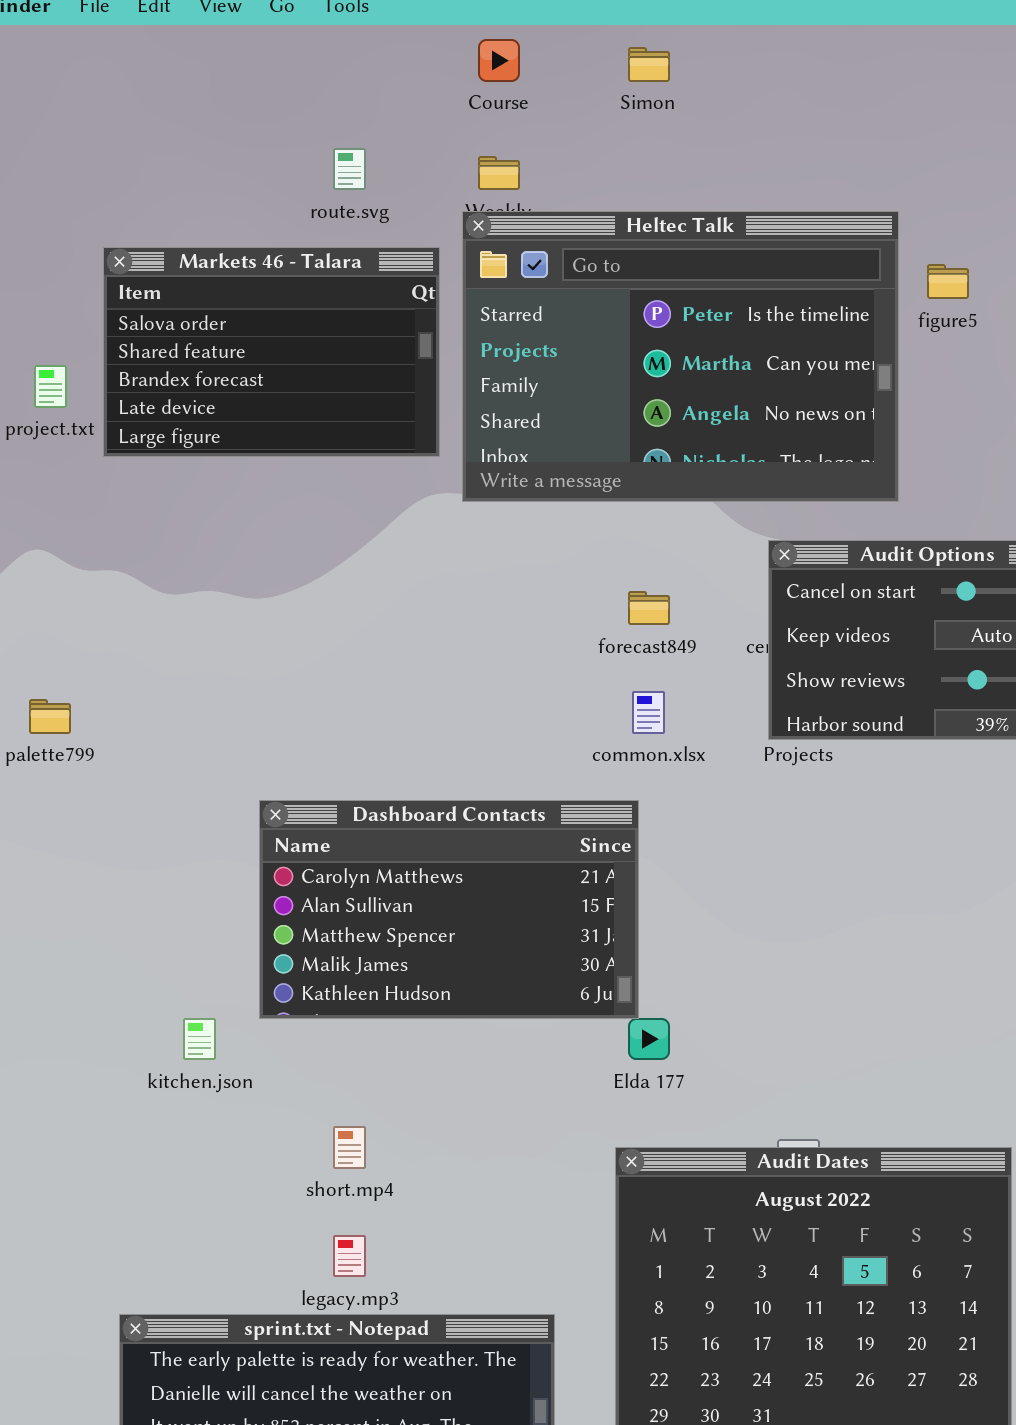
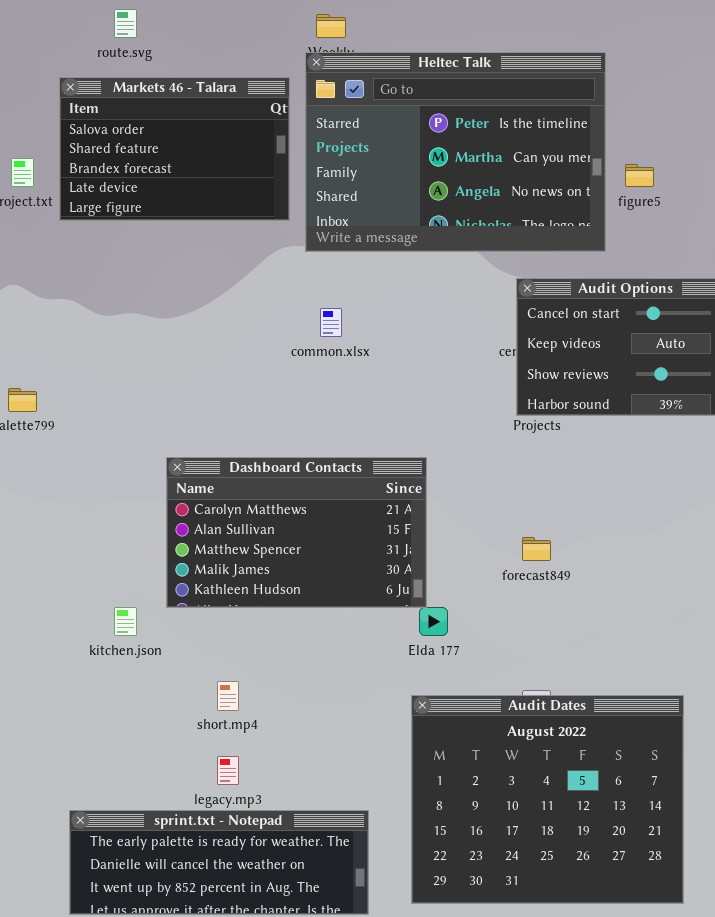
route.svg: [333,148,366,190] -> [114,9,137,38], moved
figure5: [927,264,969,299] -> [625,164,654,187], moved
forecast849: [628,591,670,625] -> [522,537,551,561], moved
common.xlsx: [632,691,665,734] -> [320,308,342,337], moved

